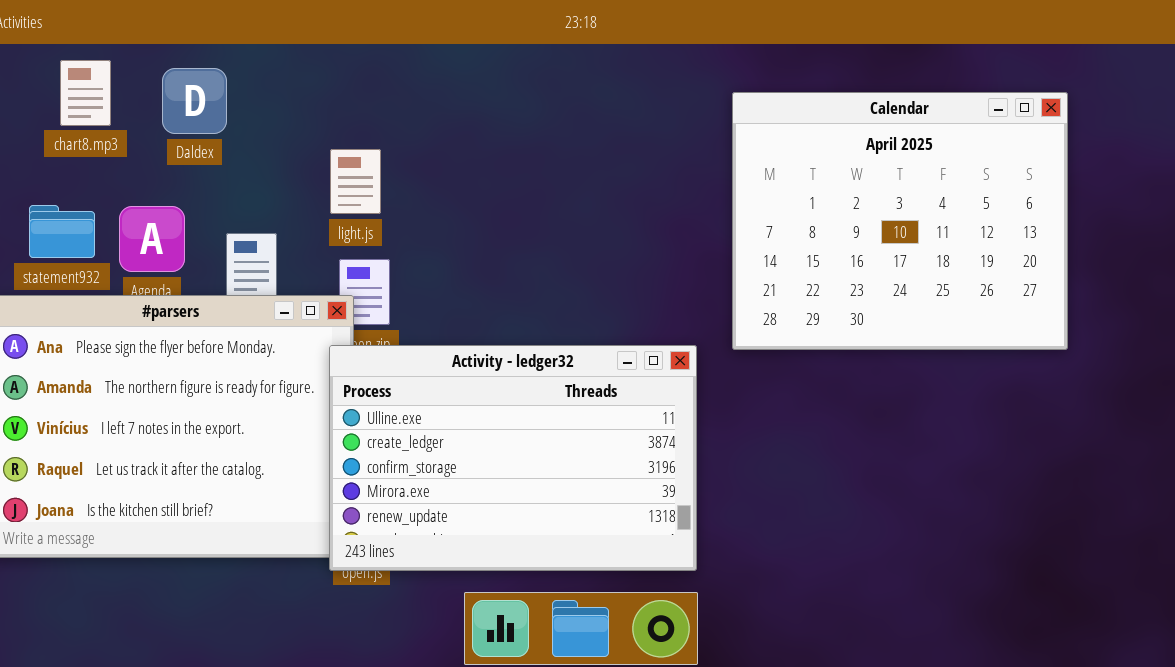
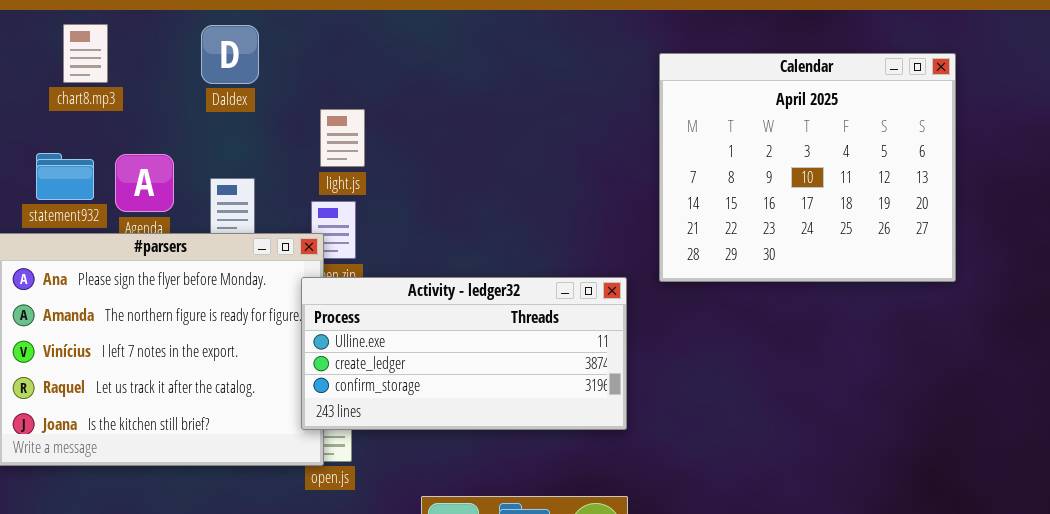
Daldex: [162,68,227,134] -> [201,25,259,84], moved
light.js: [330,149,381,214] -> [320,109,365,167], moved
Activity - ledger32: [329,345,697,571] -> [301,277,627,430], resized

